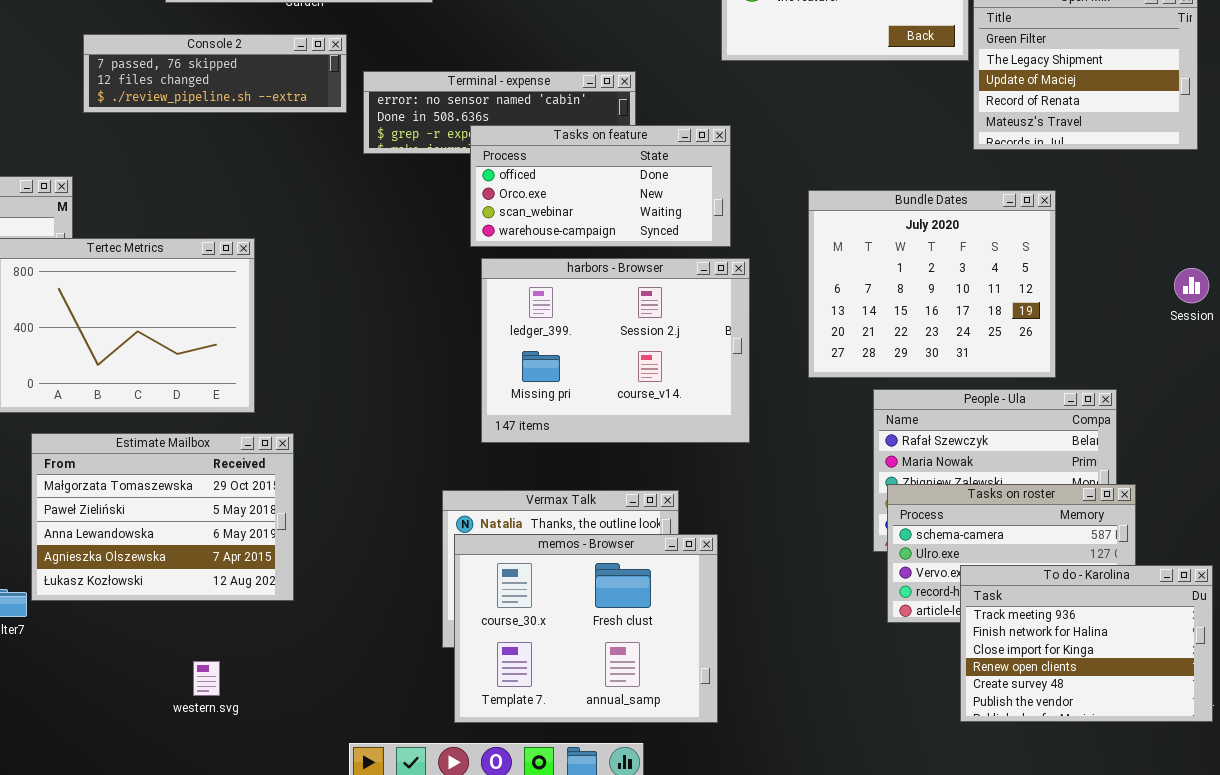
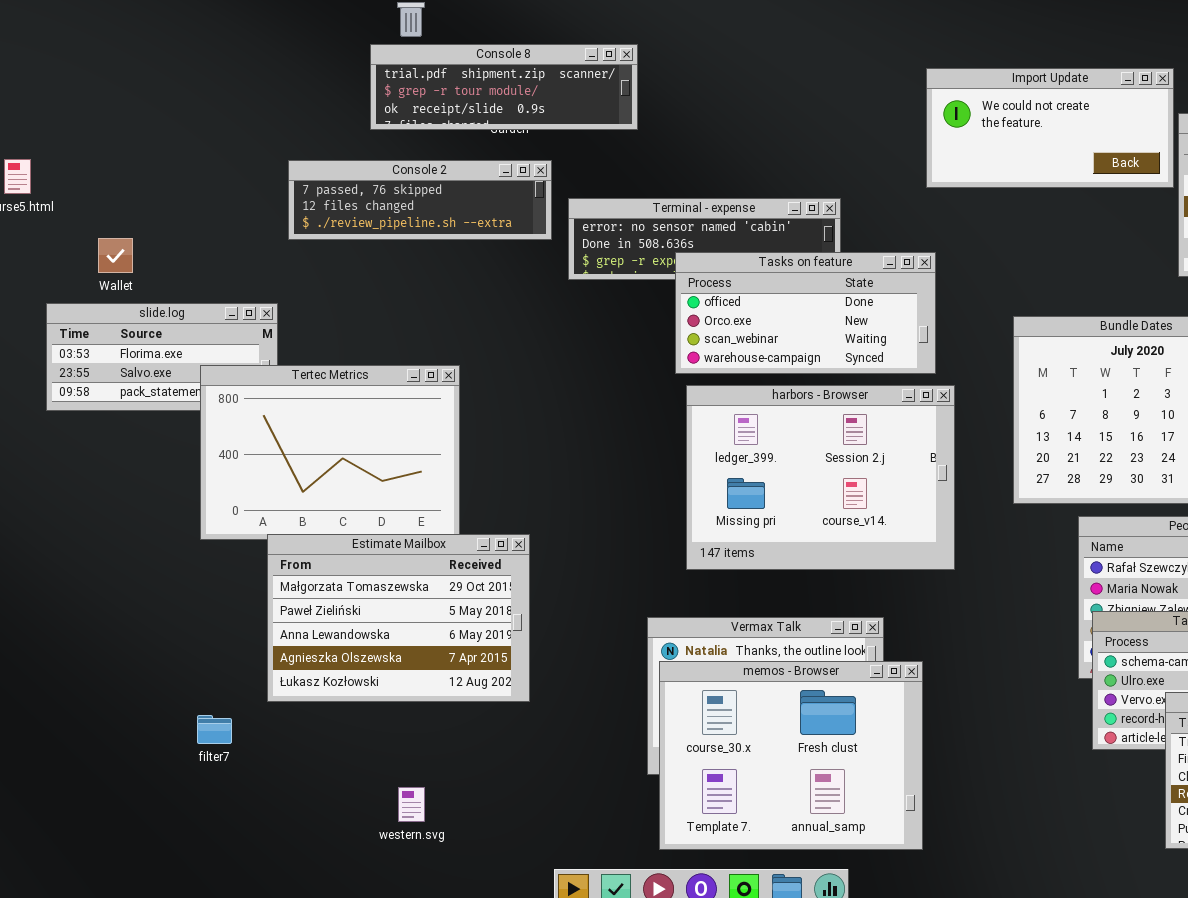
Estimate Mailbox: [31,433,294,601] -> [267,534,530,702], moved

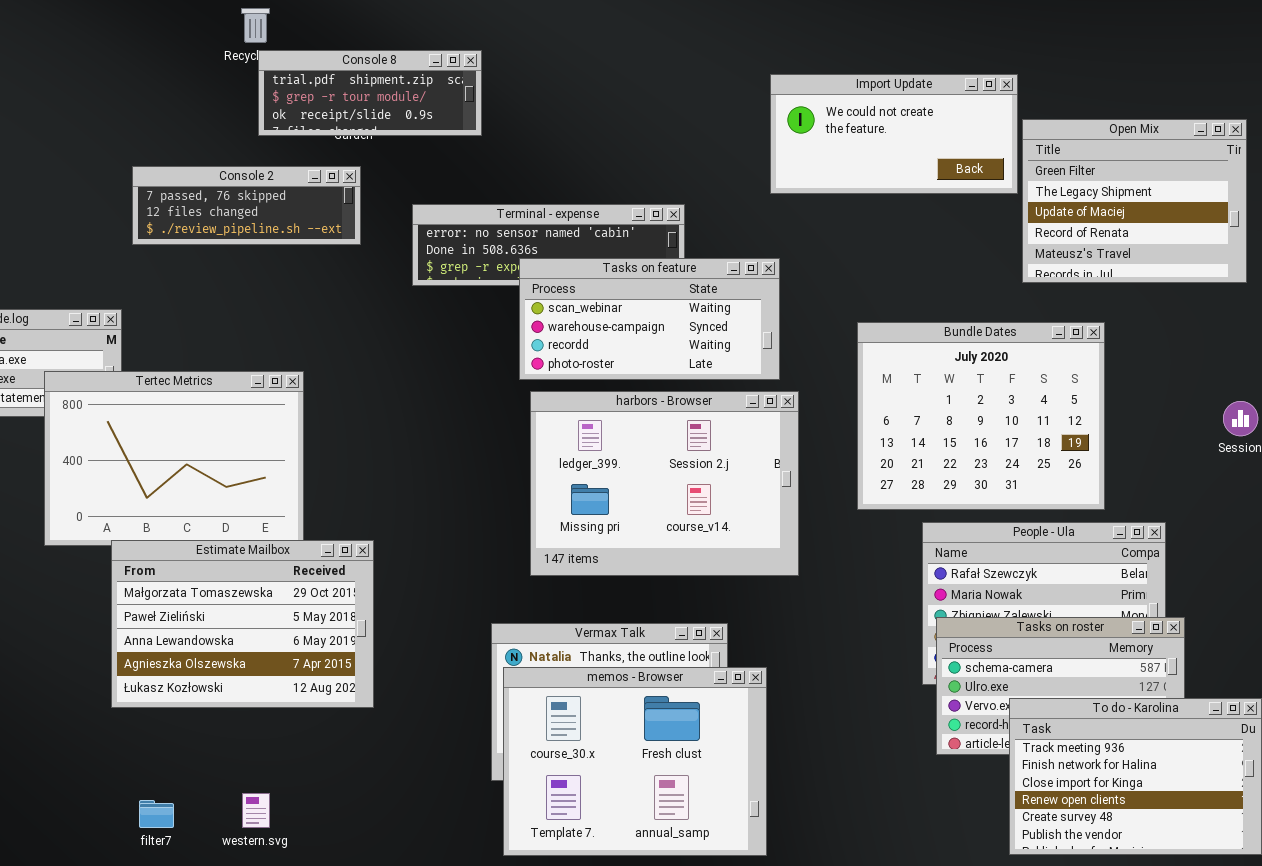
Console 8: [370,44,638,130] -> [258,50,482,136], resized
Console 2: [288,160,552,240] -> [132,166,361,245], resized
Tasks on feature: [675,252,936,374] -> [519,258,780,380], scrolled down 2 rows
filter7: [197,715,232,744] -> [139,800,174,828], moved

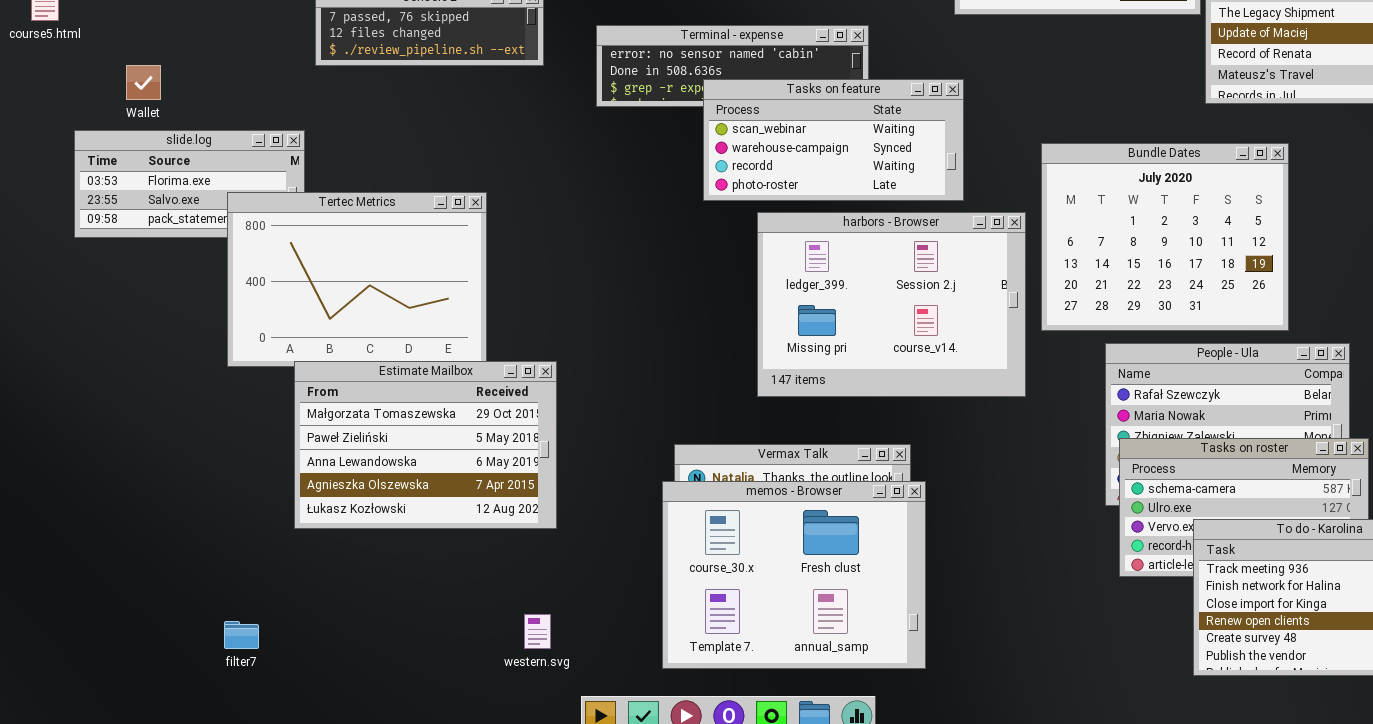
harbors - Browser: [530,391,799,576] -> [757,212,1026,397], moved
memos - Browser: [503,667,767,856] -> [662,481,926,669], moved
western.svg: [242,793,270,828] -> [524,614,551,649], moved
filter7: [139,800,174,828] -> [224,621,259,649], moved

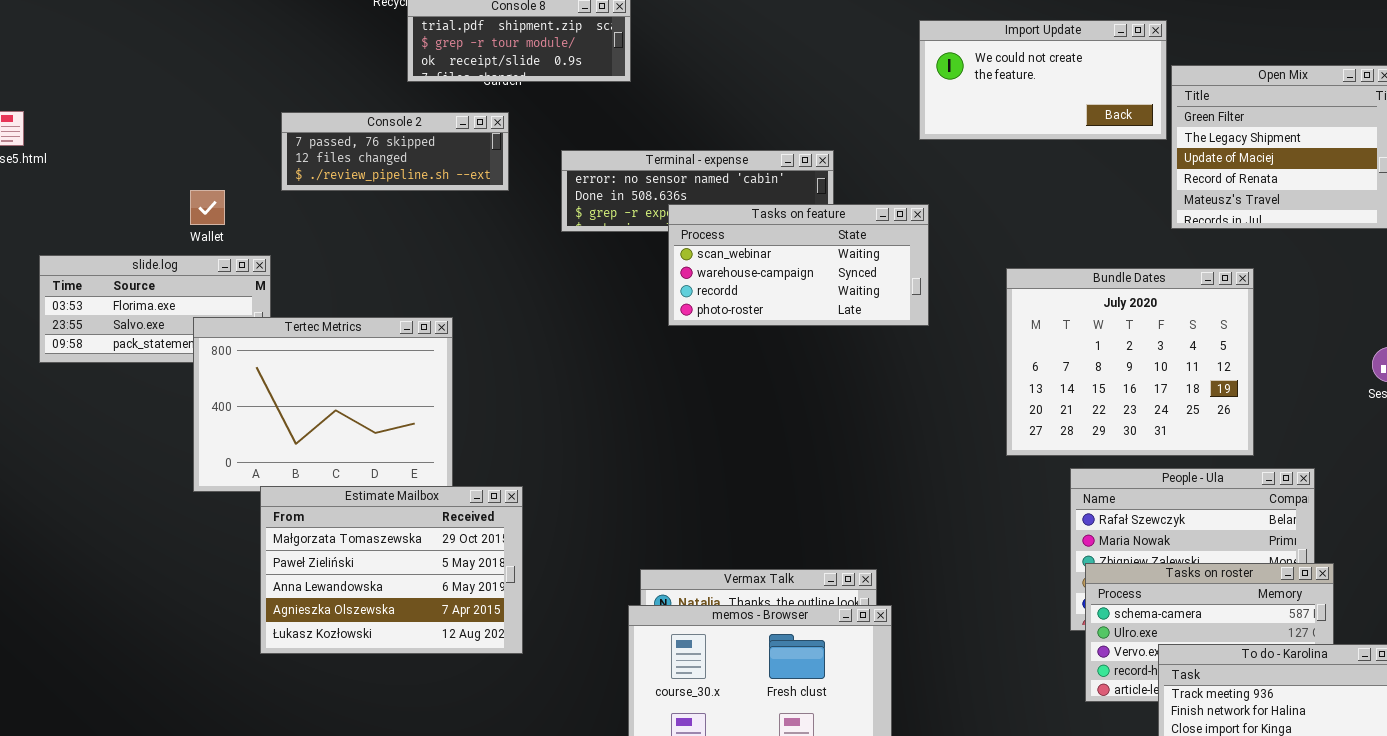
Wallet: [126,65,161,100] -> [190,190,225,225], moved
harbors - Browser: [757,212,1026,397] -> none, closed

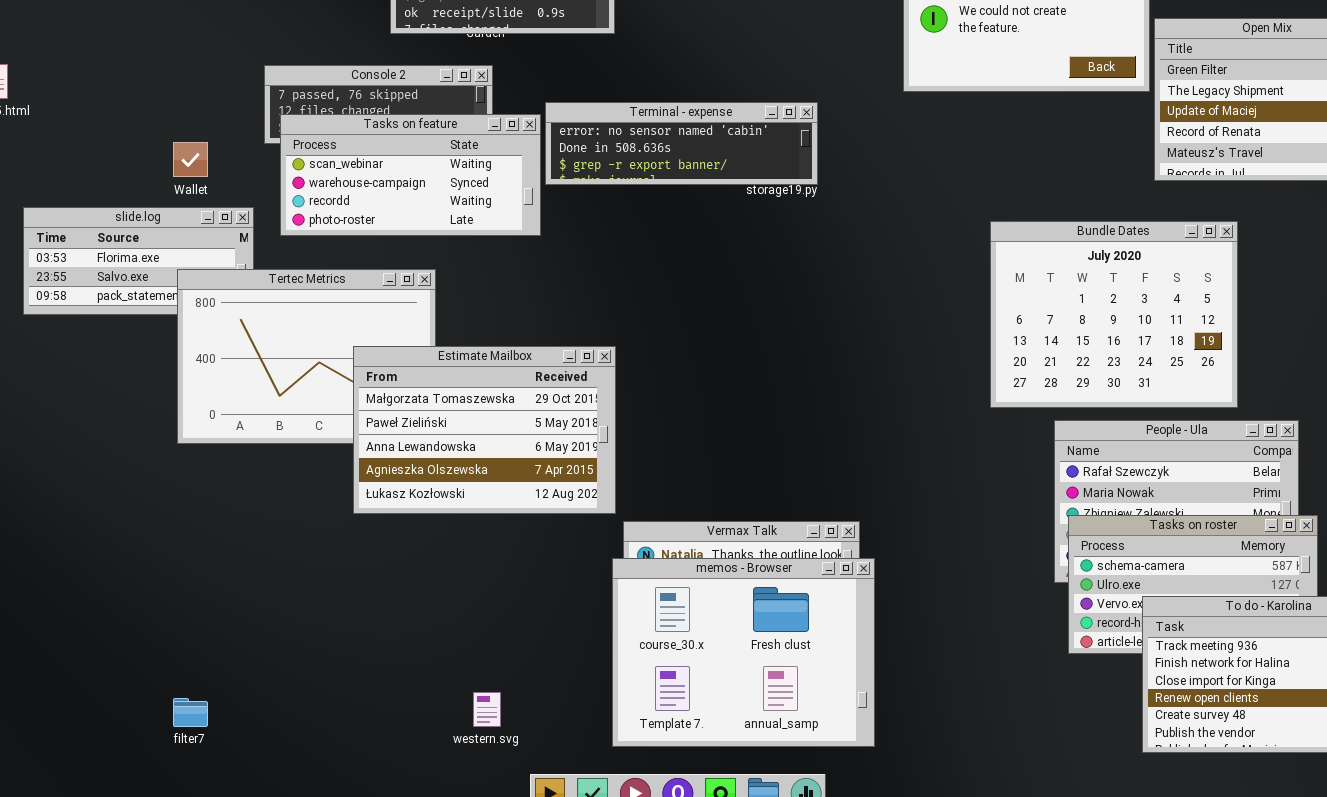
Tasks on feature: [668,204,929,326] -> [280,114,541,236], moved
Estimate Mailbox: [260,486,523,654] -> [353,346,616,514], moved

